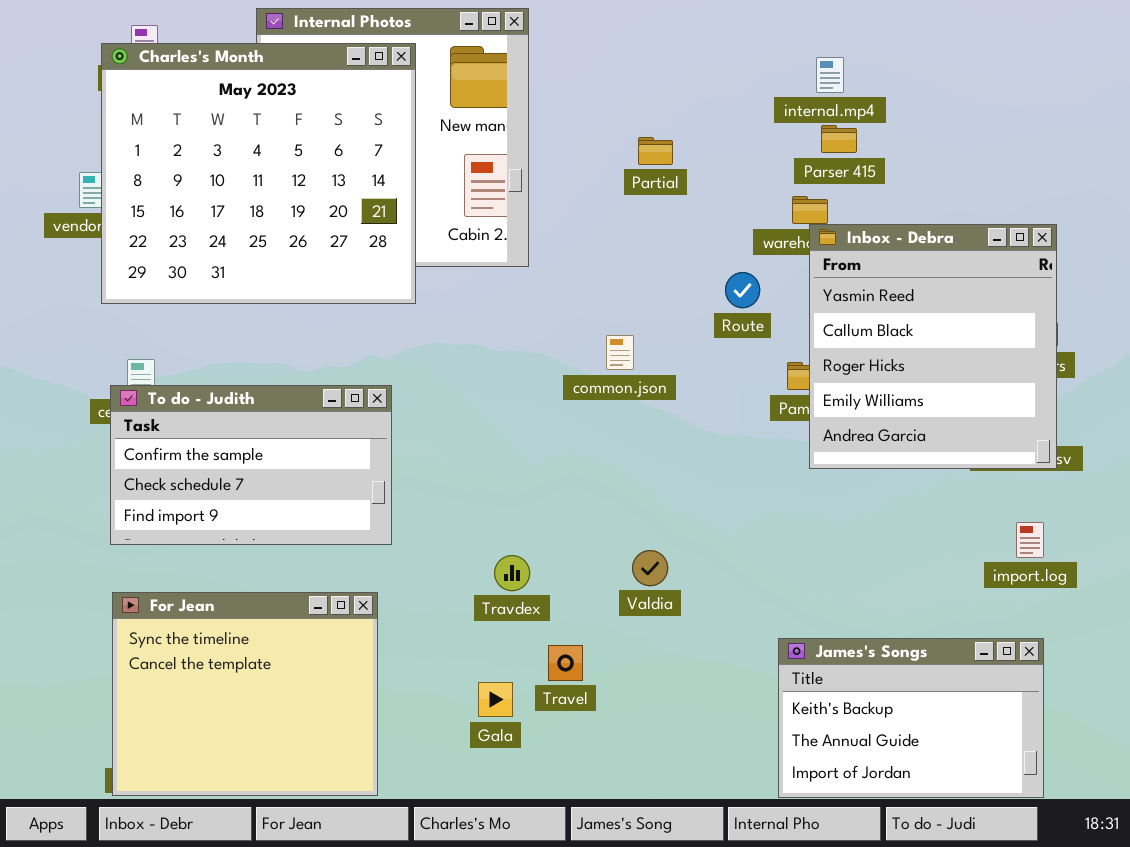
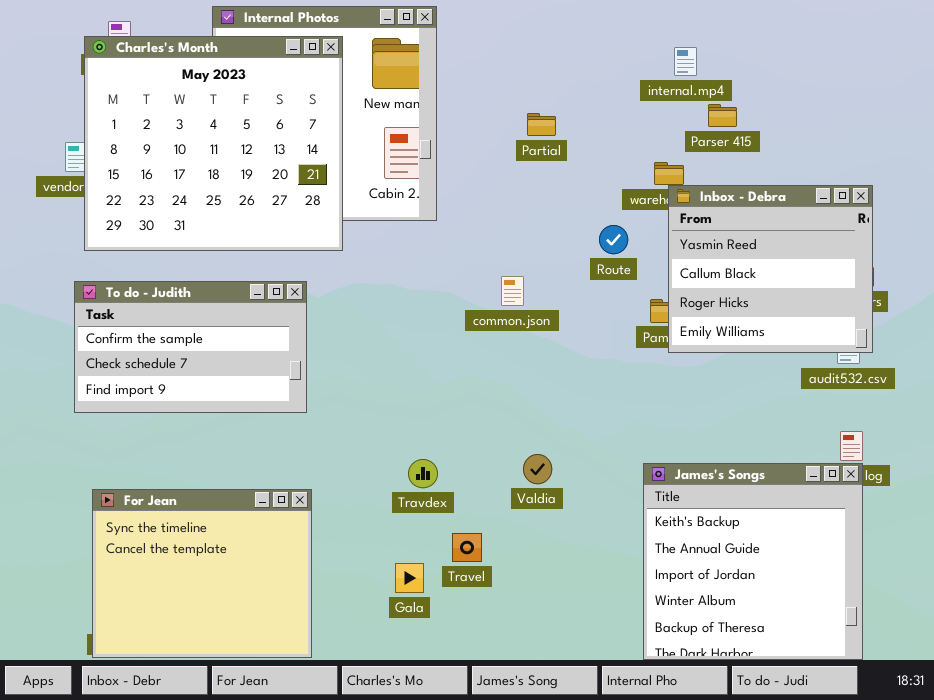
Parser 415: [821,125,857,153] -> [708,104,737,127], moved
Inbox - Debra: [809,224,1057,469] -> [668,185,873,353], resized
To do - Judith: [110,385,392,545] -> [74,281,307,413], moved
James's Songs: [778,638,1044,798] -> [643,463,863,660], resized

